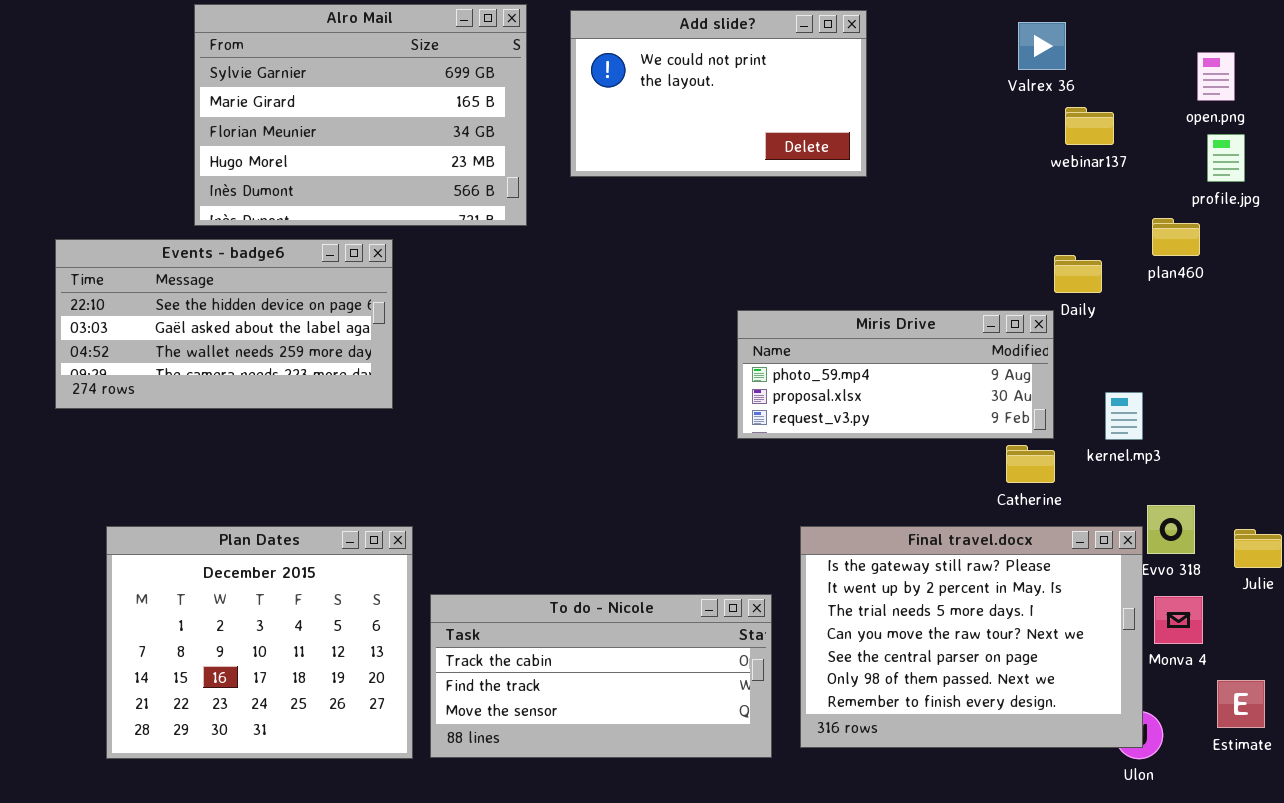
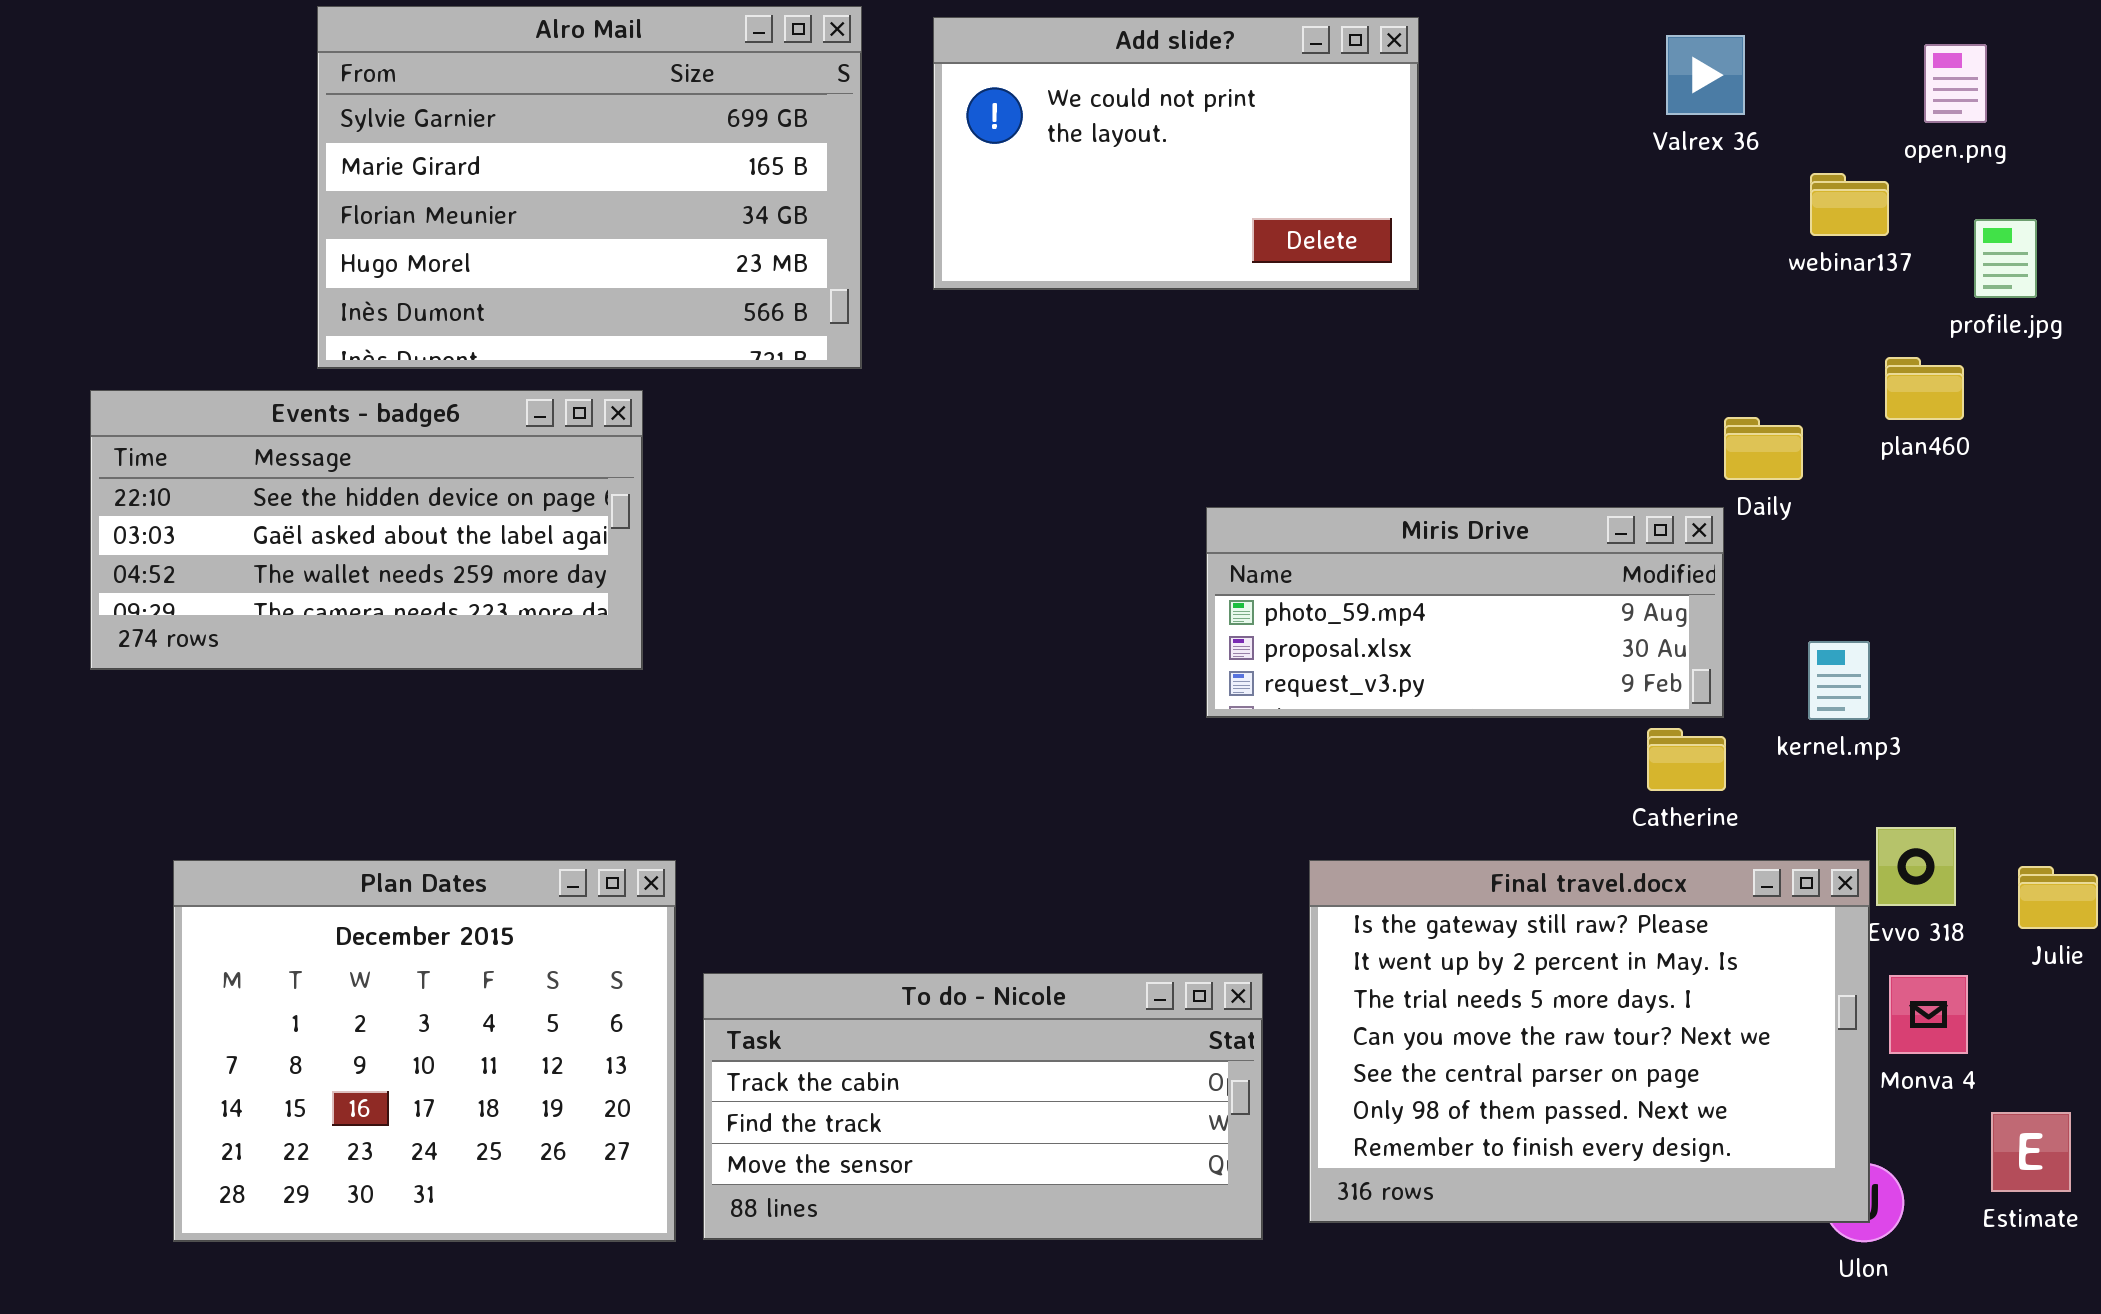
open.png: [1197,52,1235,101] -> [1924,44,1987,123], moved
webinar137: [1065,107,1114,145] -> [1810,173,1889,236], moved

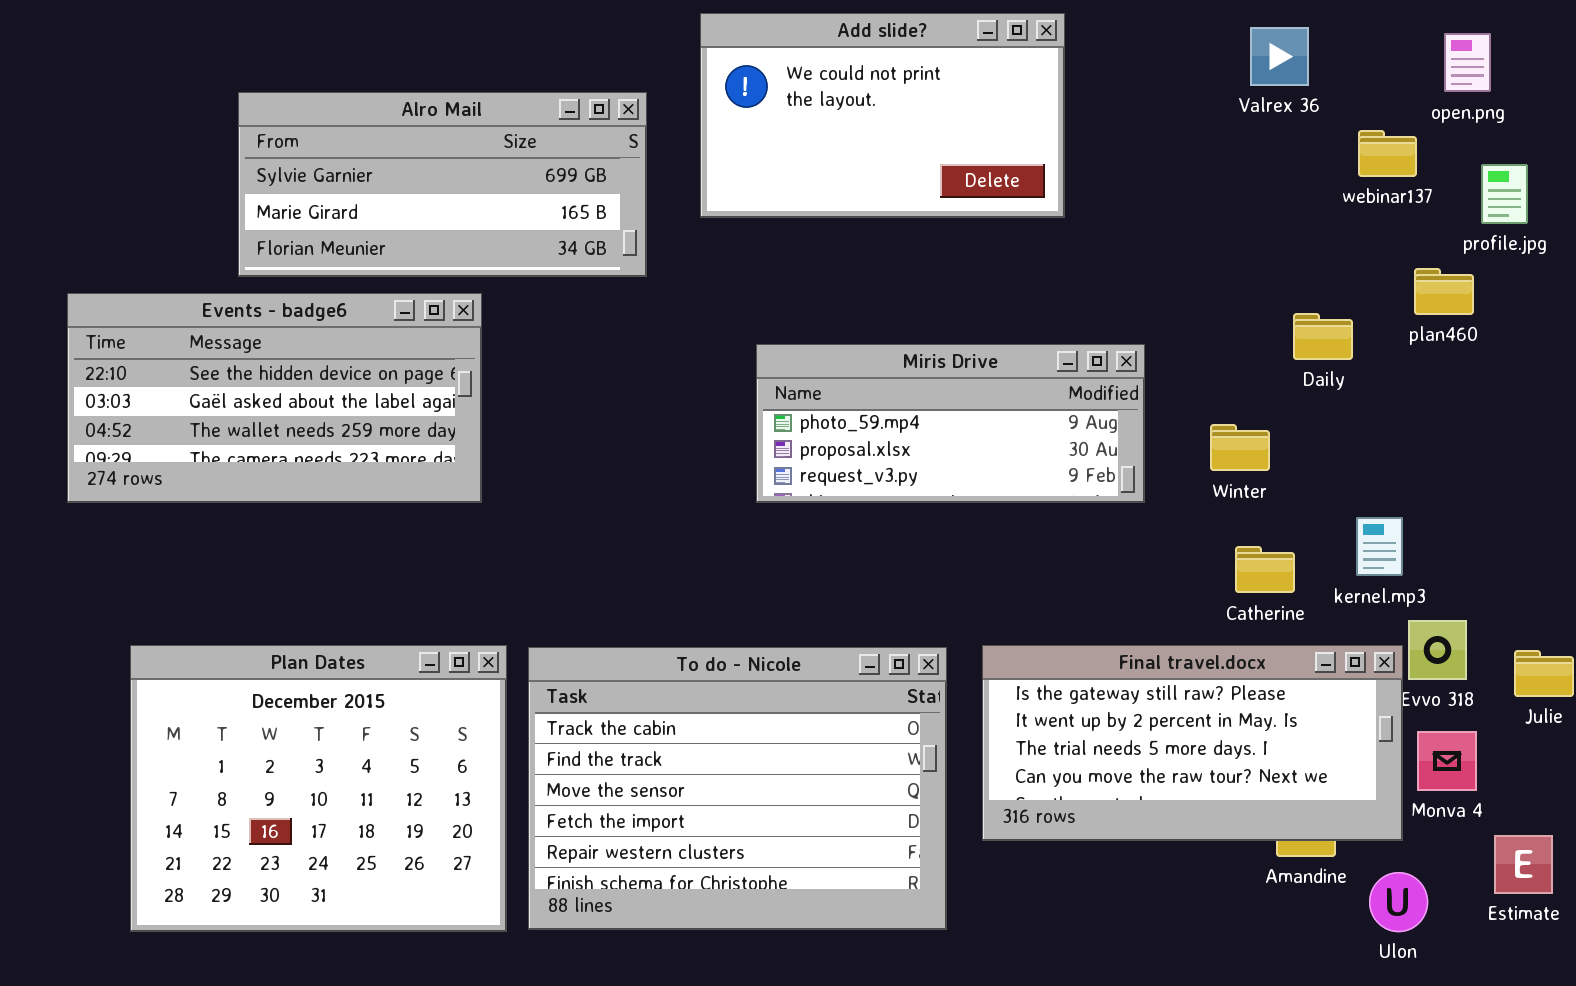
Alro Mail: [317,6,862,369] -> [238,92,647,277], resized
Miris Drive: [1206,507,1724,718] -> [756,344,1145,503], moved
kernel.mp3: [1808,641,1870,720] -> [1356,517,1403,576], moved
Final travel.docx: [1309,860,1870,1223] -> [982,645,1403,841], resized
To do - Nicole: [703,973,1263,1240] -> [528,647,947,930], resized

